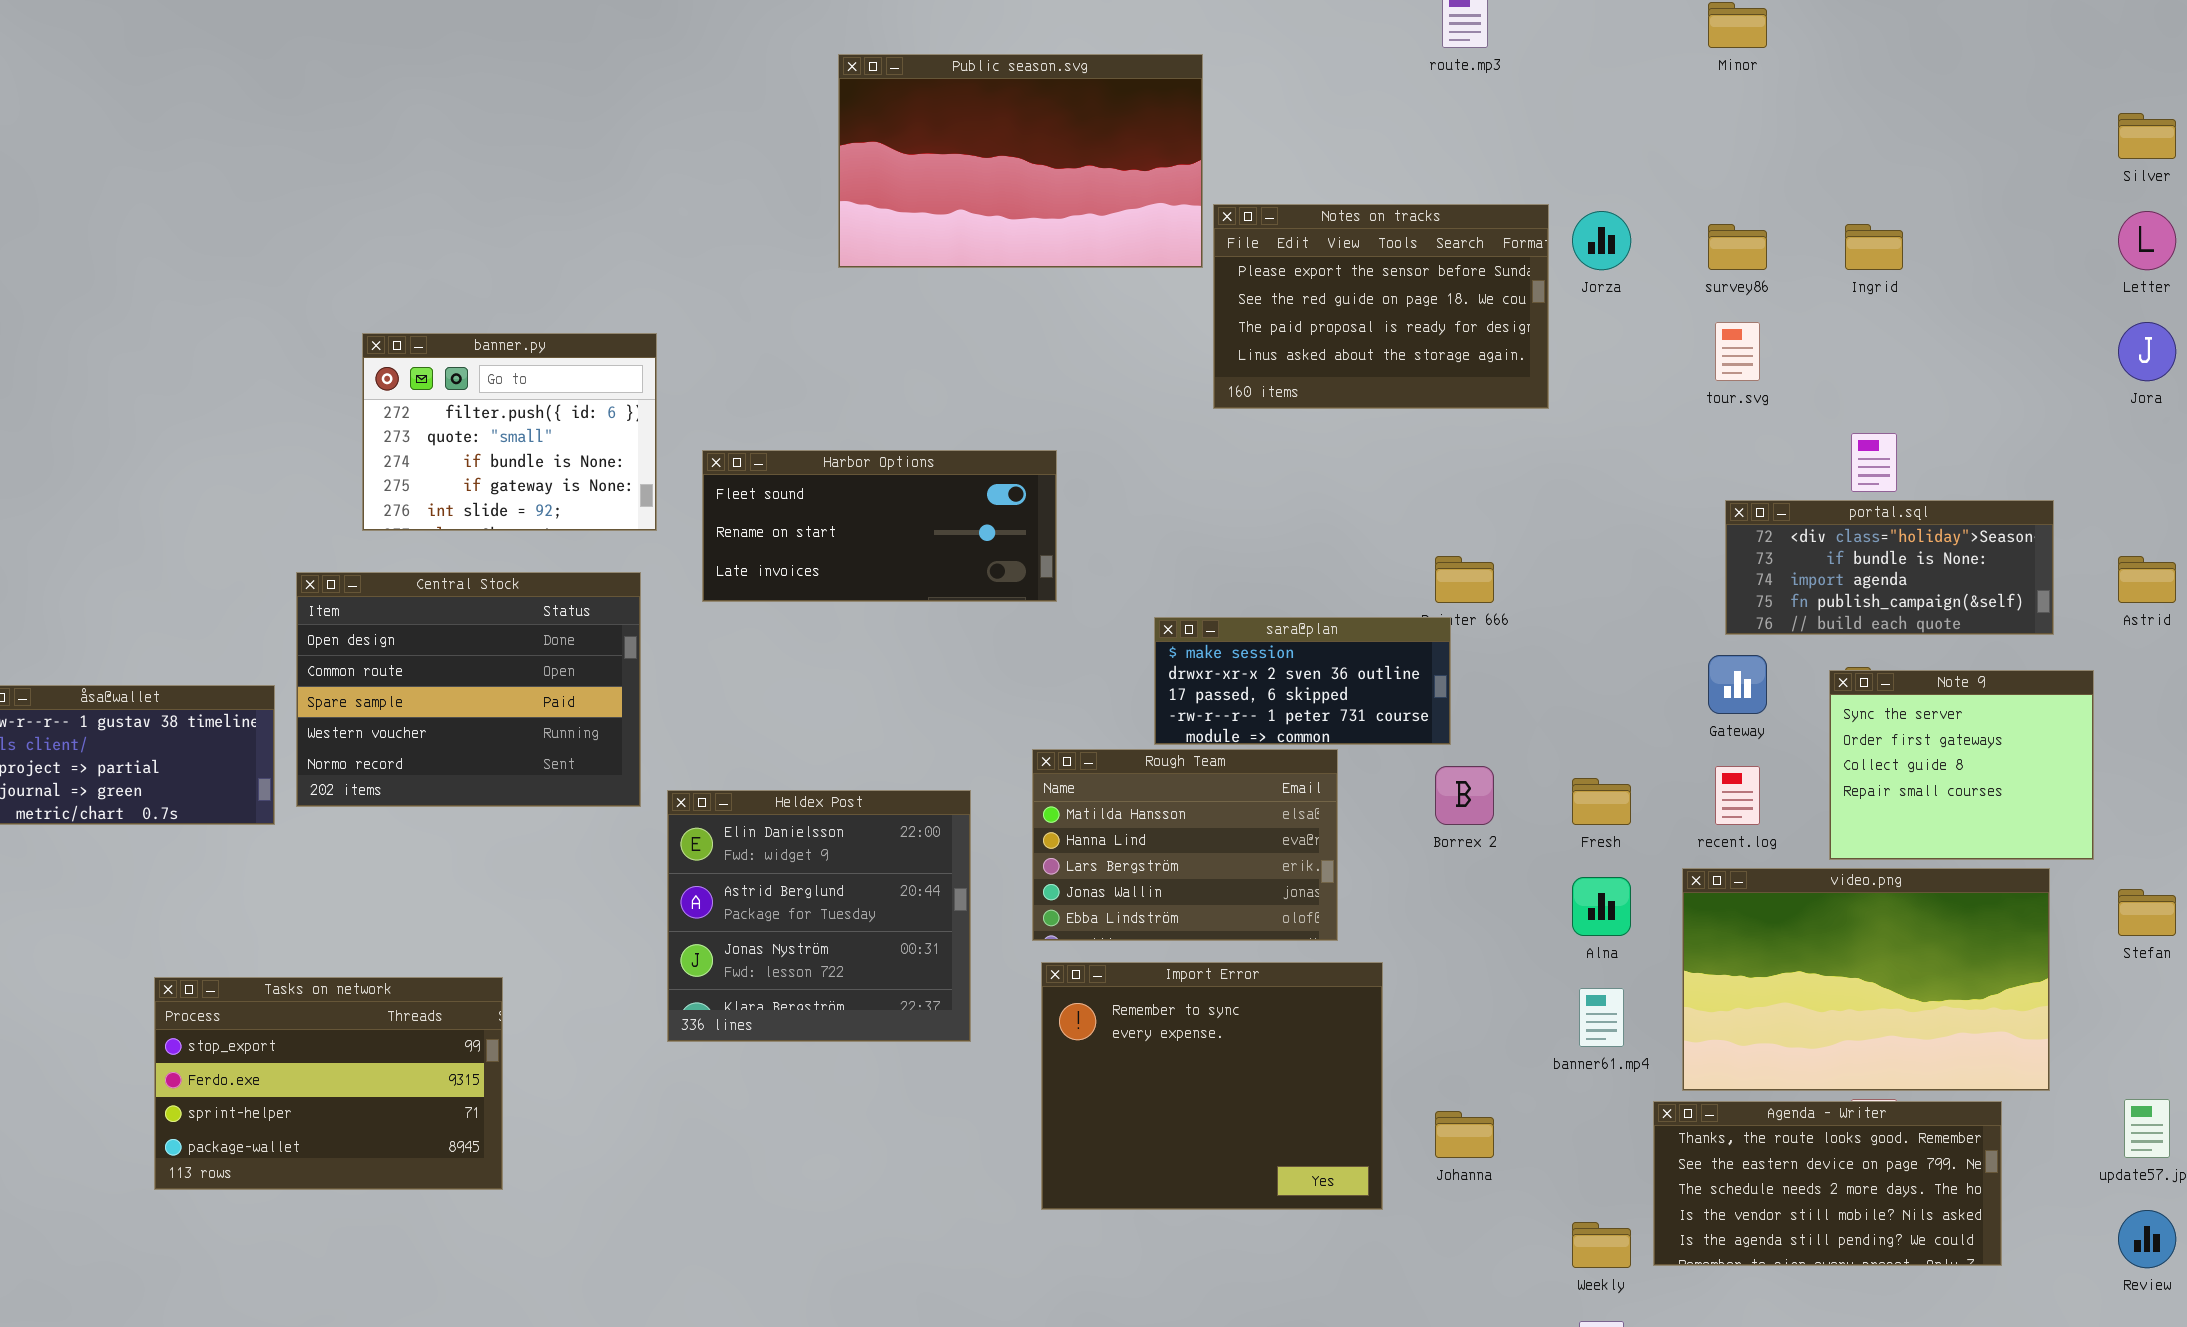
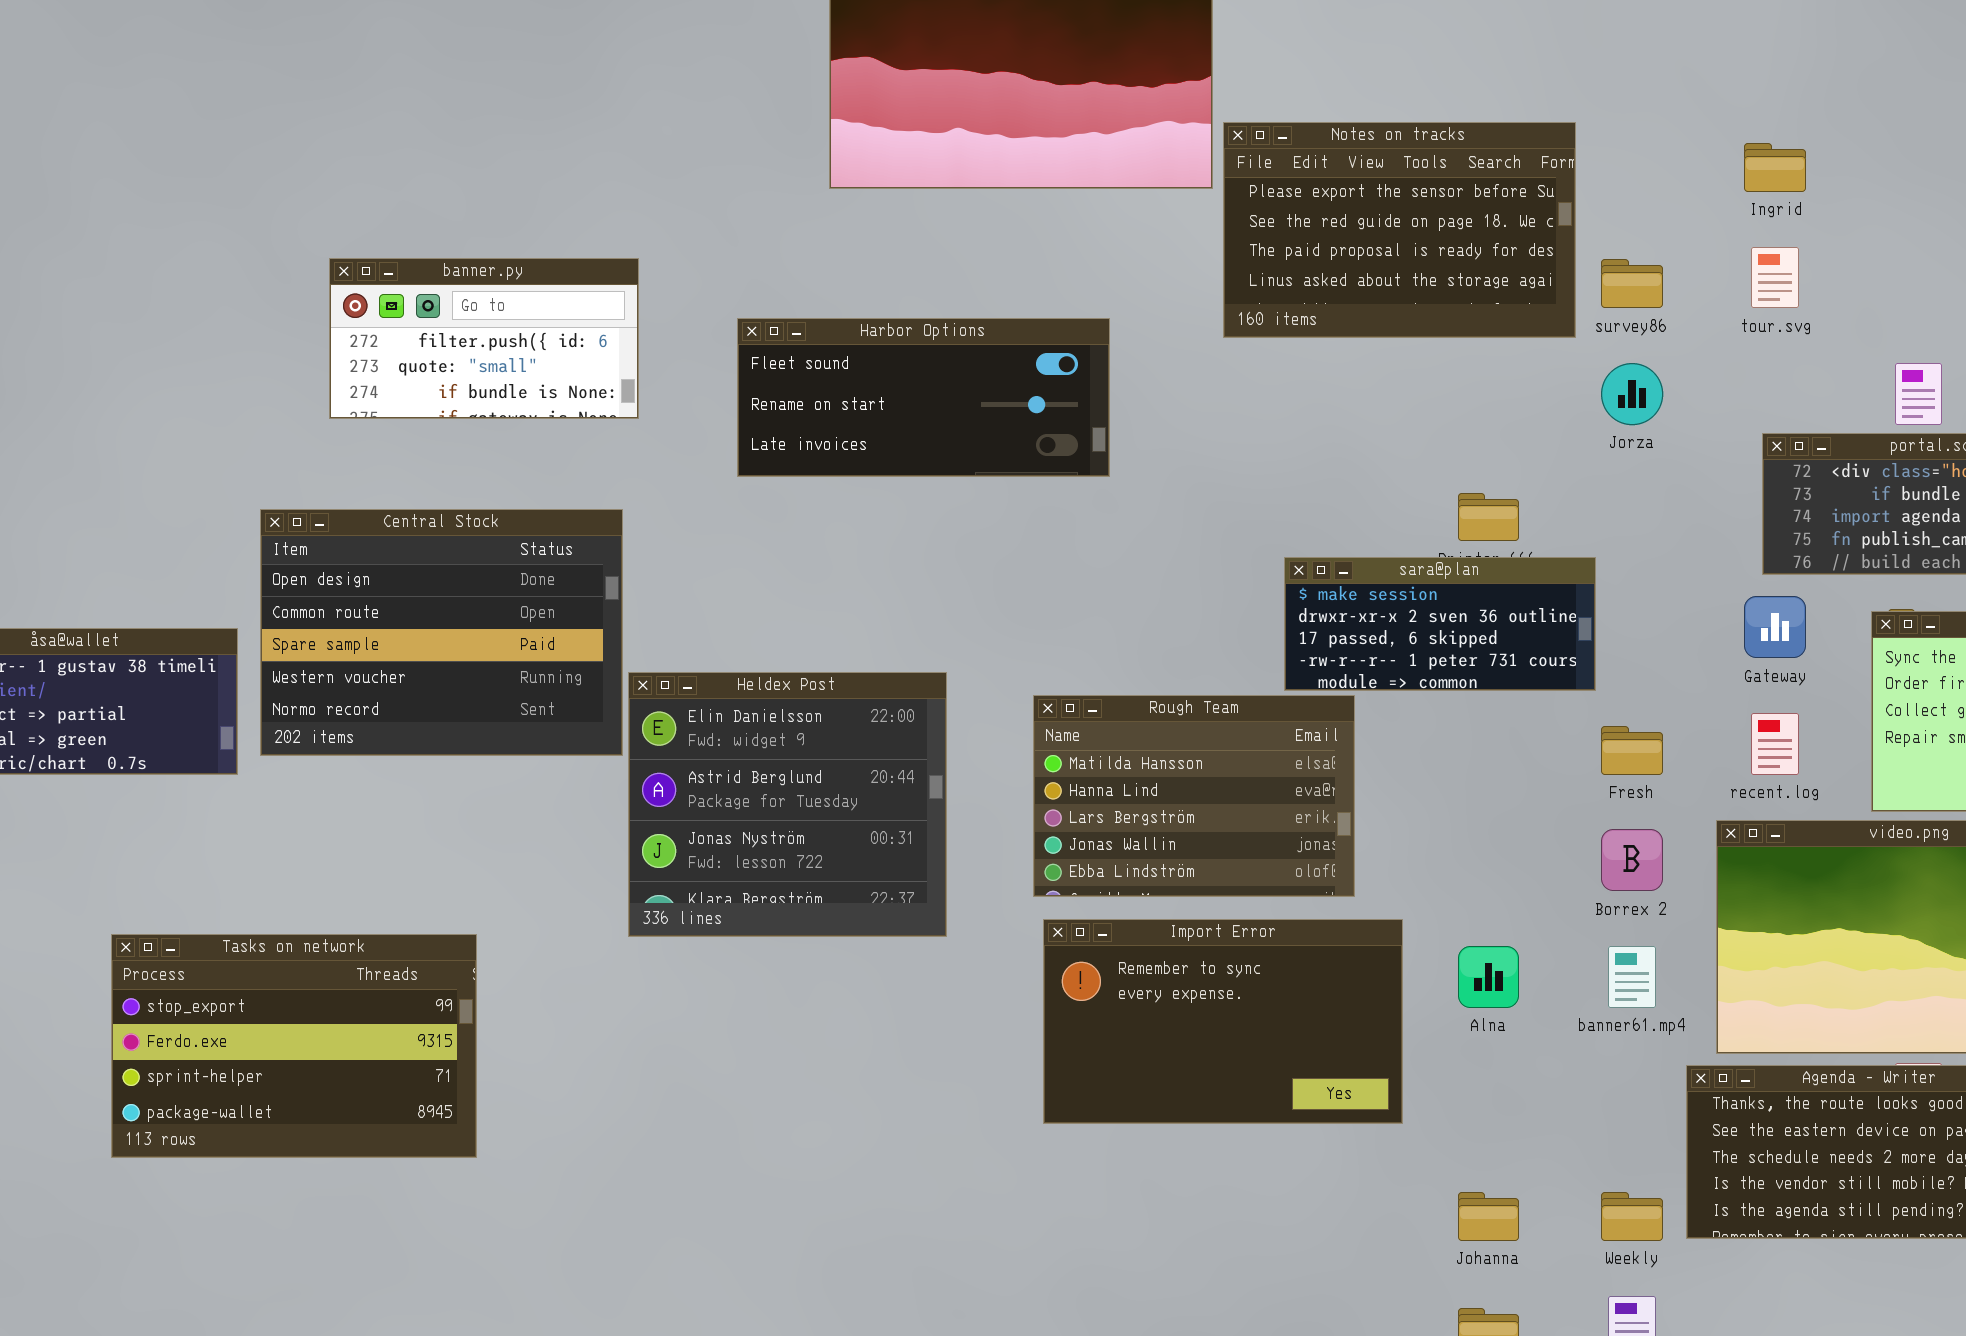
Jorza: [1572,211,1631,270] -> [1601,363,1663,425], moved
survey86: [1708,224,1767,270] -> [1601,259,1663,308], moved
Ingrid: [1845,224,1903,270] -> [1744,143,1806,192], moved
banner.py: [362,333,657,531] -> [329,258,639,419], resized
Harbor Options: [702,450,1057,602] -> [737,318,1110,477], moved
sara@plan: [1154,617,1451,745] -> [1284,557,1596,691], moved
Borrex 2: [1435,766,1494,825] -> [1601,829,1663,891], moved
Heldex Post: [667,790,971,1042] -> [628,672,947,937], moved
Alna: [1572,877,1631,936] -> [1458,946,1519,1008], moved
Import Error: [1041,962,1383,1210] -> [1043,919,1403,1124], resized
Johanna: [1435,1111,1494,1158] -> [1458,1192,1519,1241], moved

